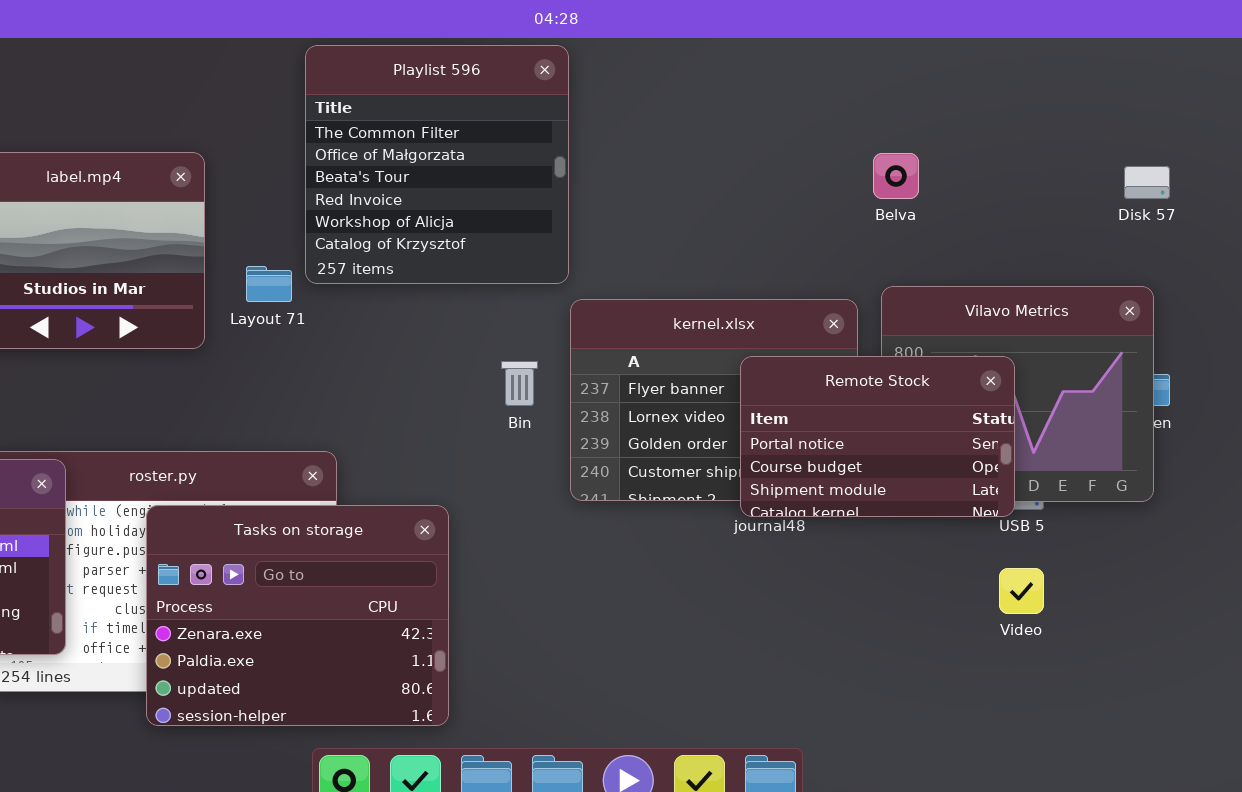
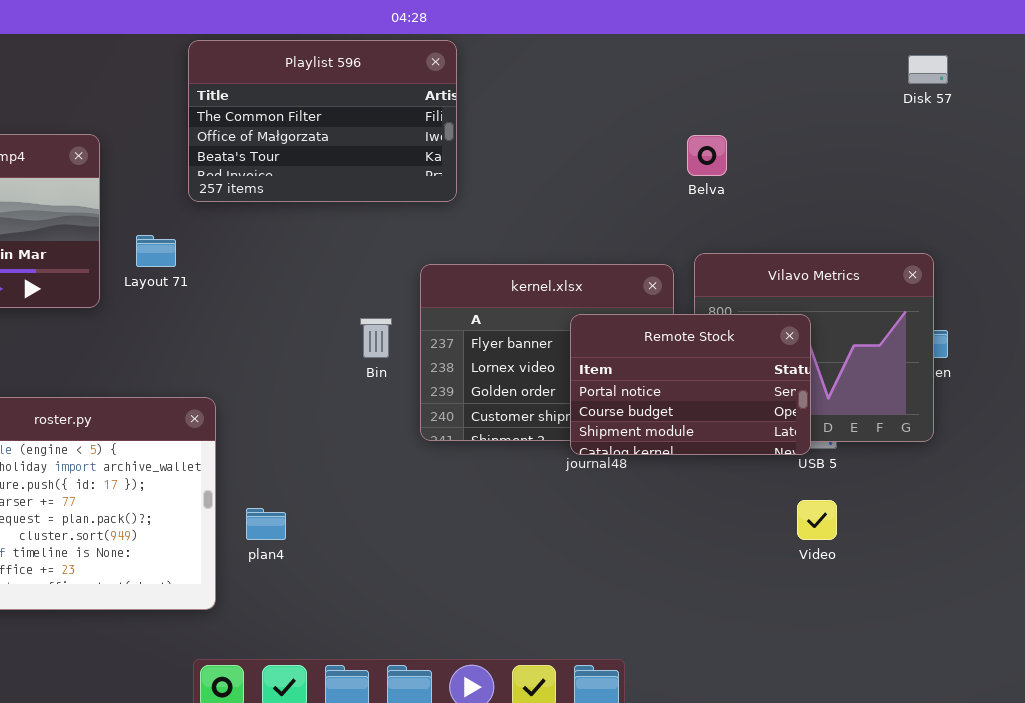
Playlist 596: [305,45,569,284] -> [188,40,457,202], resized
Disk 57: [1124,166,1170,199] -> [908,55,948,84], moved
Tasks on storage: [146,505,449,726] -> none, closed

